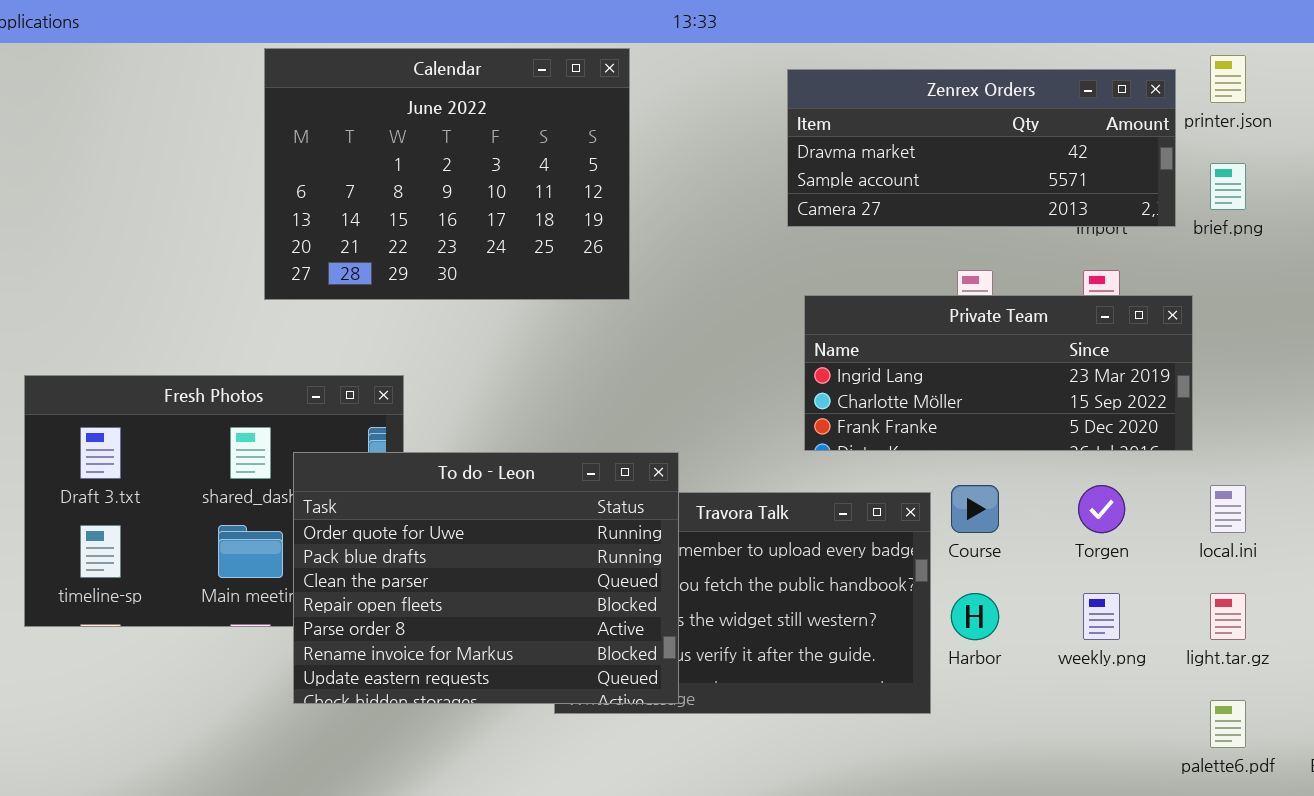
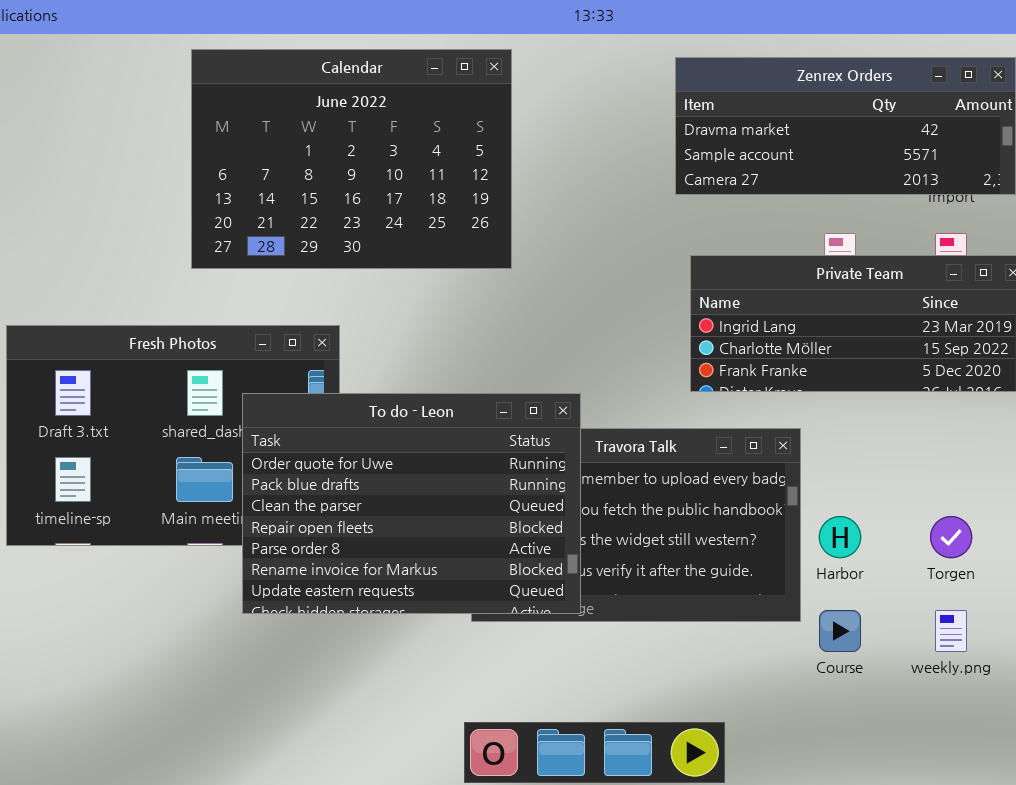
Calendar: [264,48,630,300] -> [191,49,512,269], moved
Course: [951,485,999,533] -> [819,610,861,652], moved
Torgen: [1078,485,1125,533] -> [930,516,972,558], moved
weekly.png: [1083,593,1120,640] -> [935,610,967,652], moved

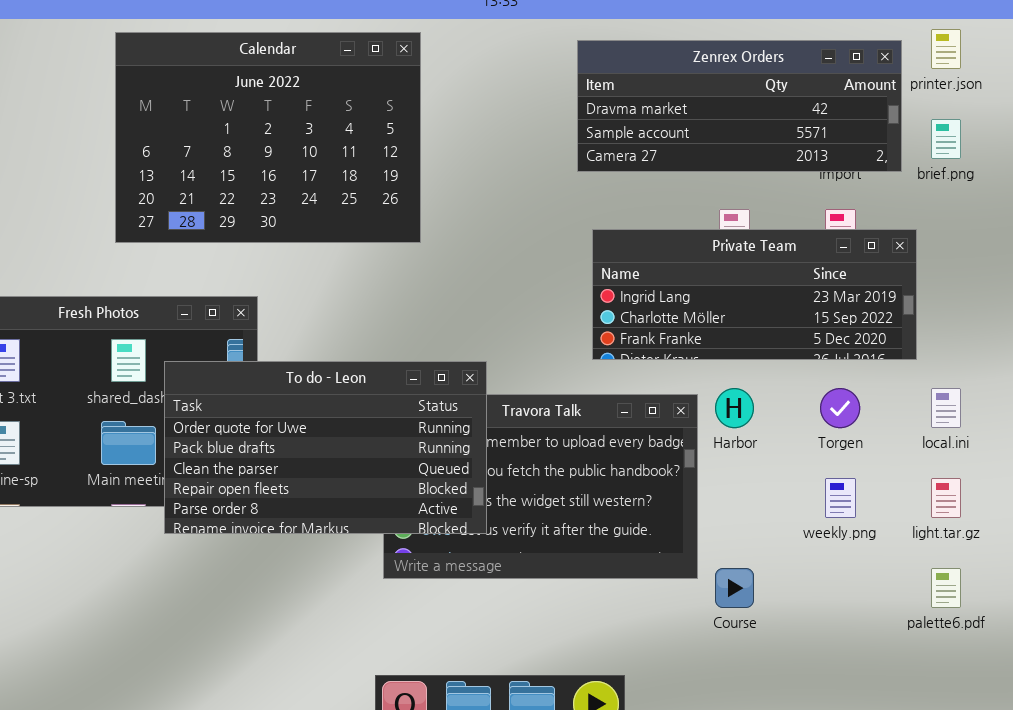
To do - Leon: [242,393,581,614] -> [164,361,487,534], resized
Harbor: [819,516,861,558] -> [715,388,754,428], moved
Torgen: [930,516,972,558] -> [820,388,860,428], moved
weekly.png: [935,610,967,652] -> [825,478,856,518], moved

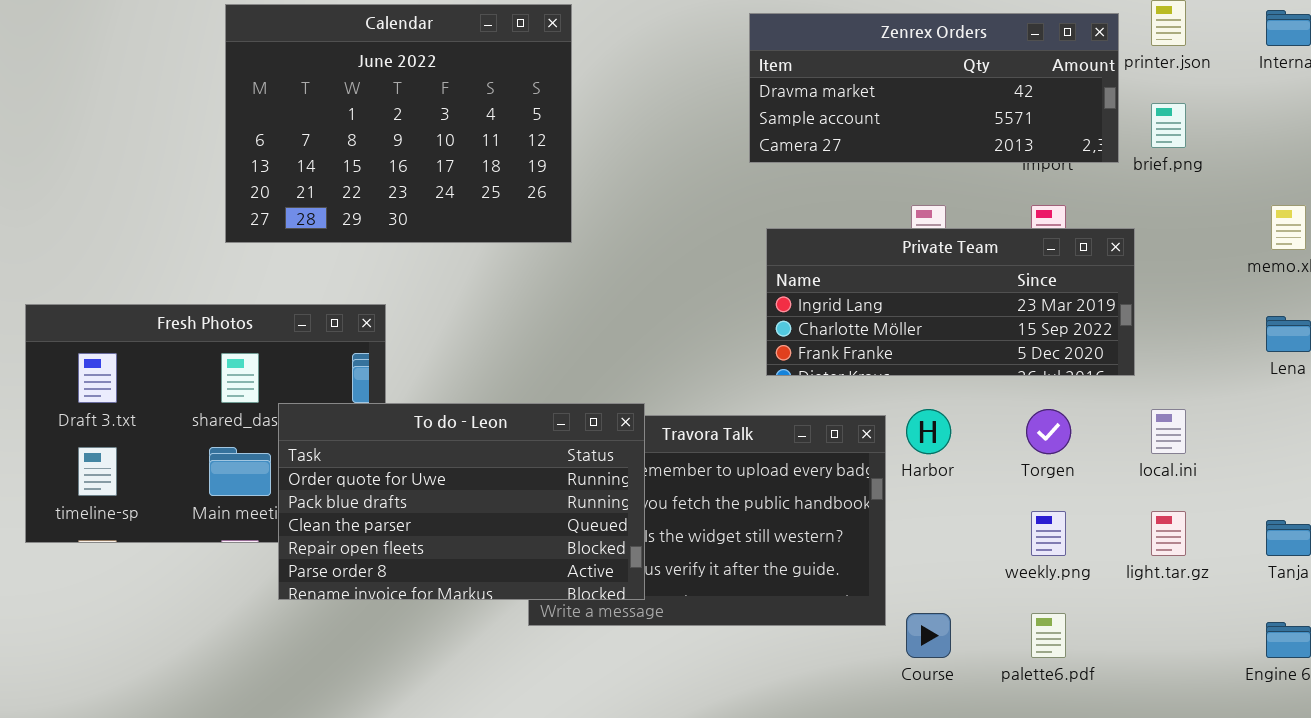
To do - Leon: [164,361,487,534] -> [278,403,645,600], moved
palette6.pdf: [931,568,961,608] -> [1031,613,1066,658], moved

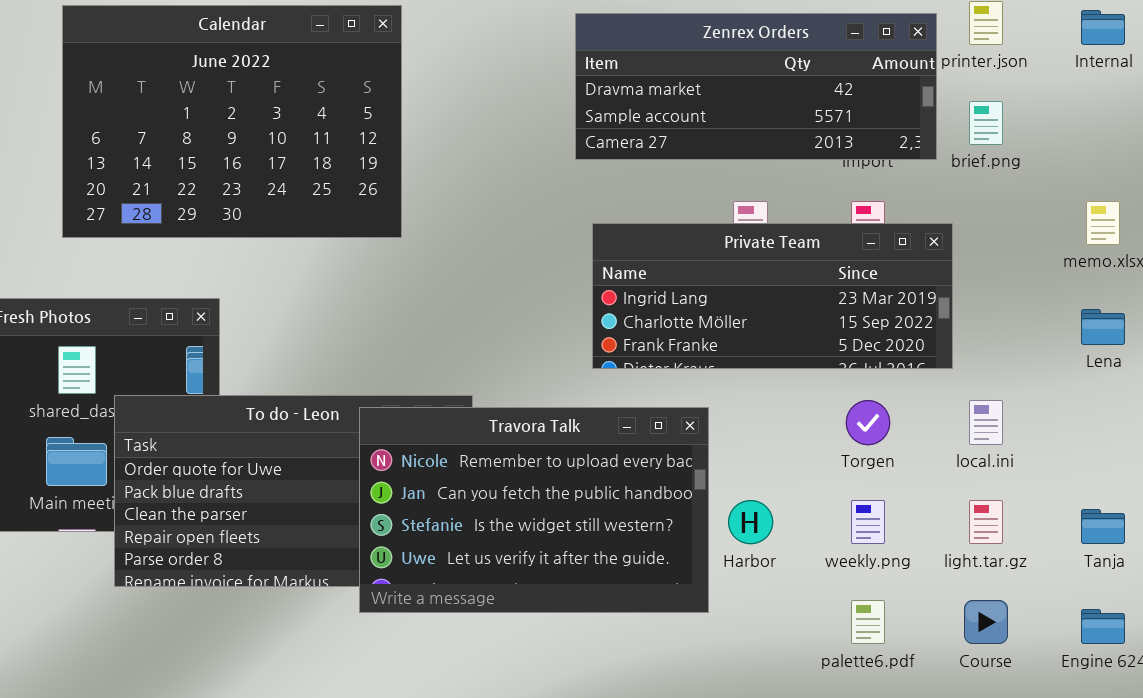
Harbor: [906,409,951,454] -> [728,500,773,544], moved
Travora Talk: [528,415,886,626] -> [359,407,709,613], raised
Course: [906,613,951,658] -> [964,600,1008,644], moved

